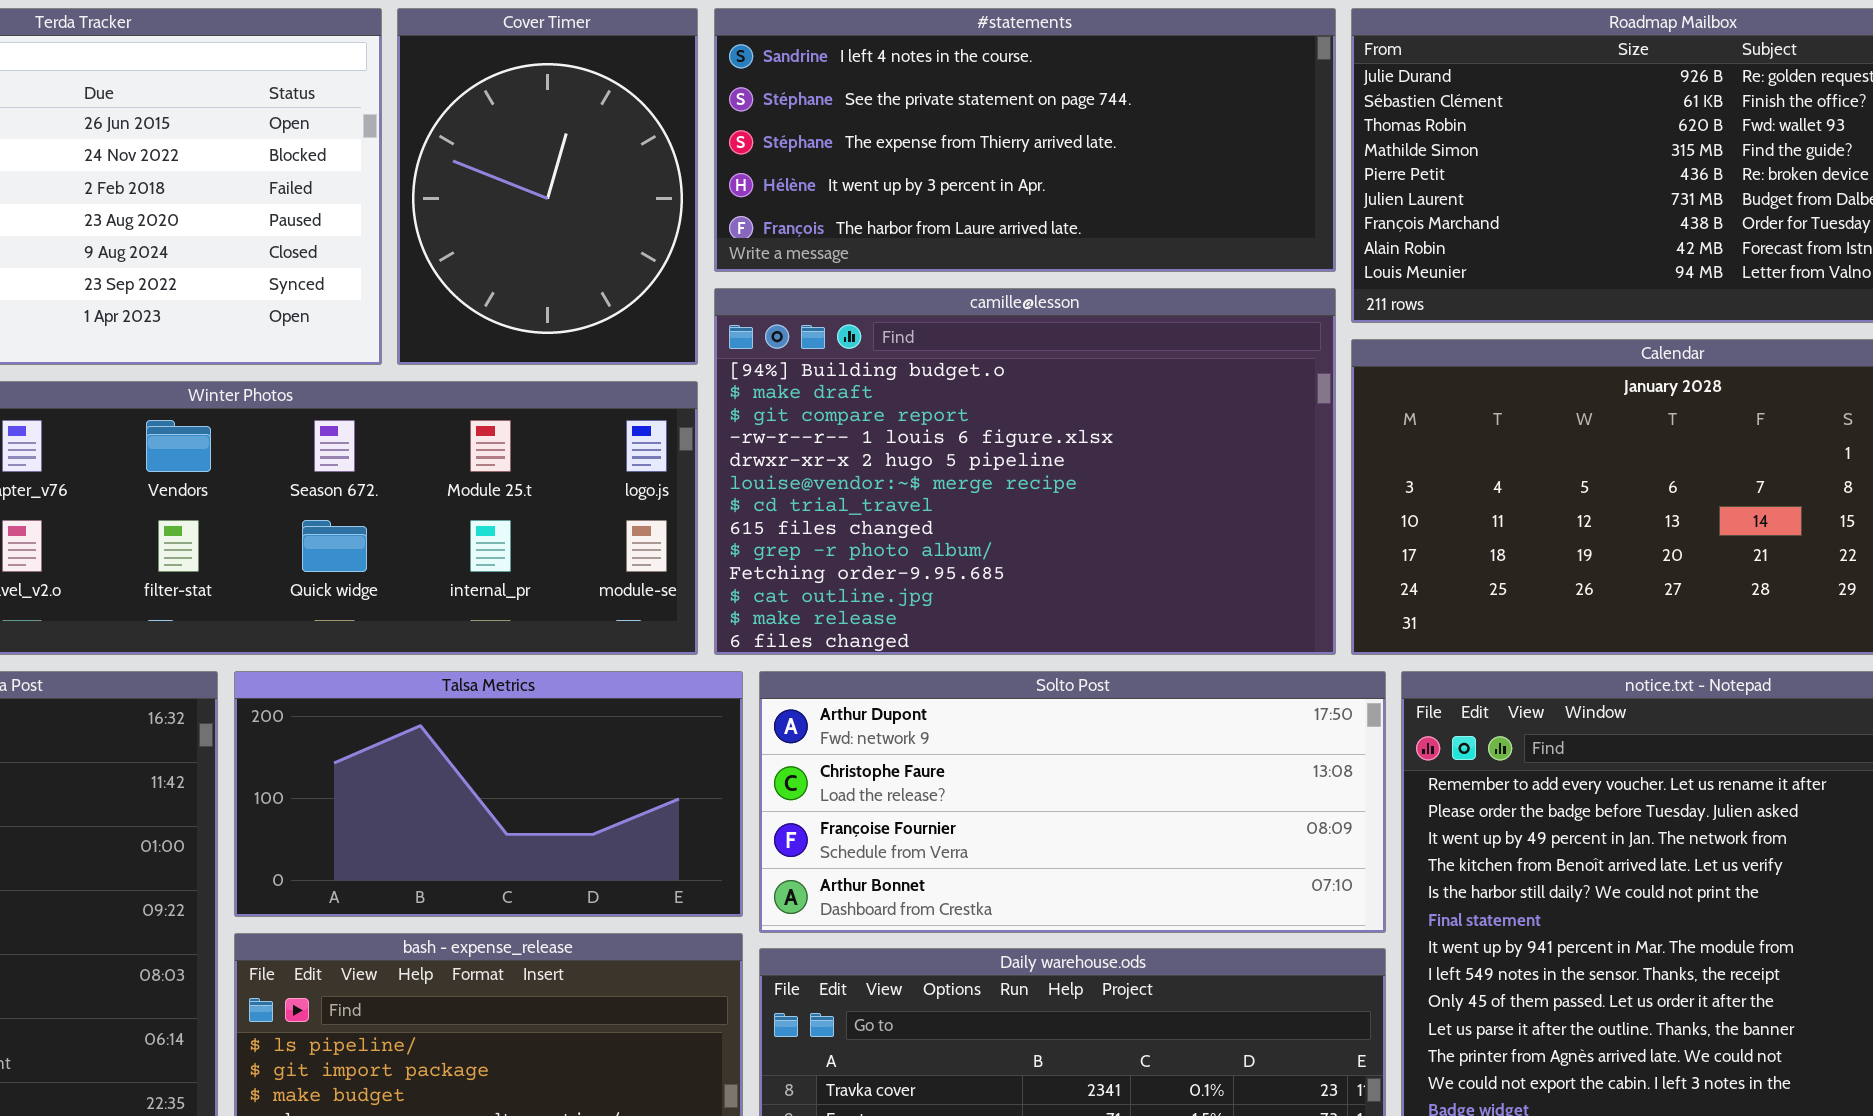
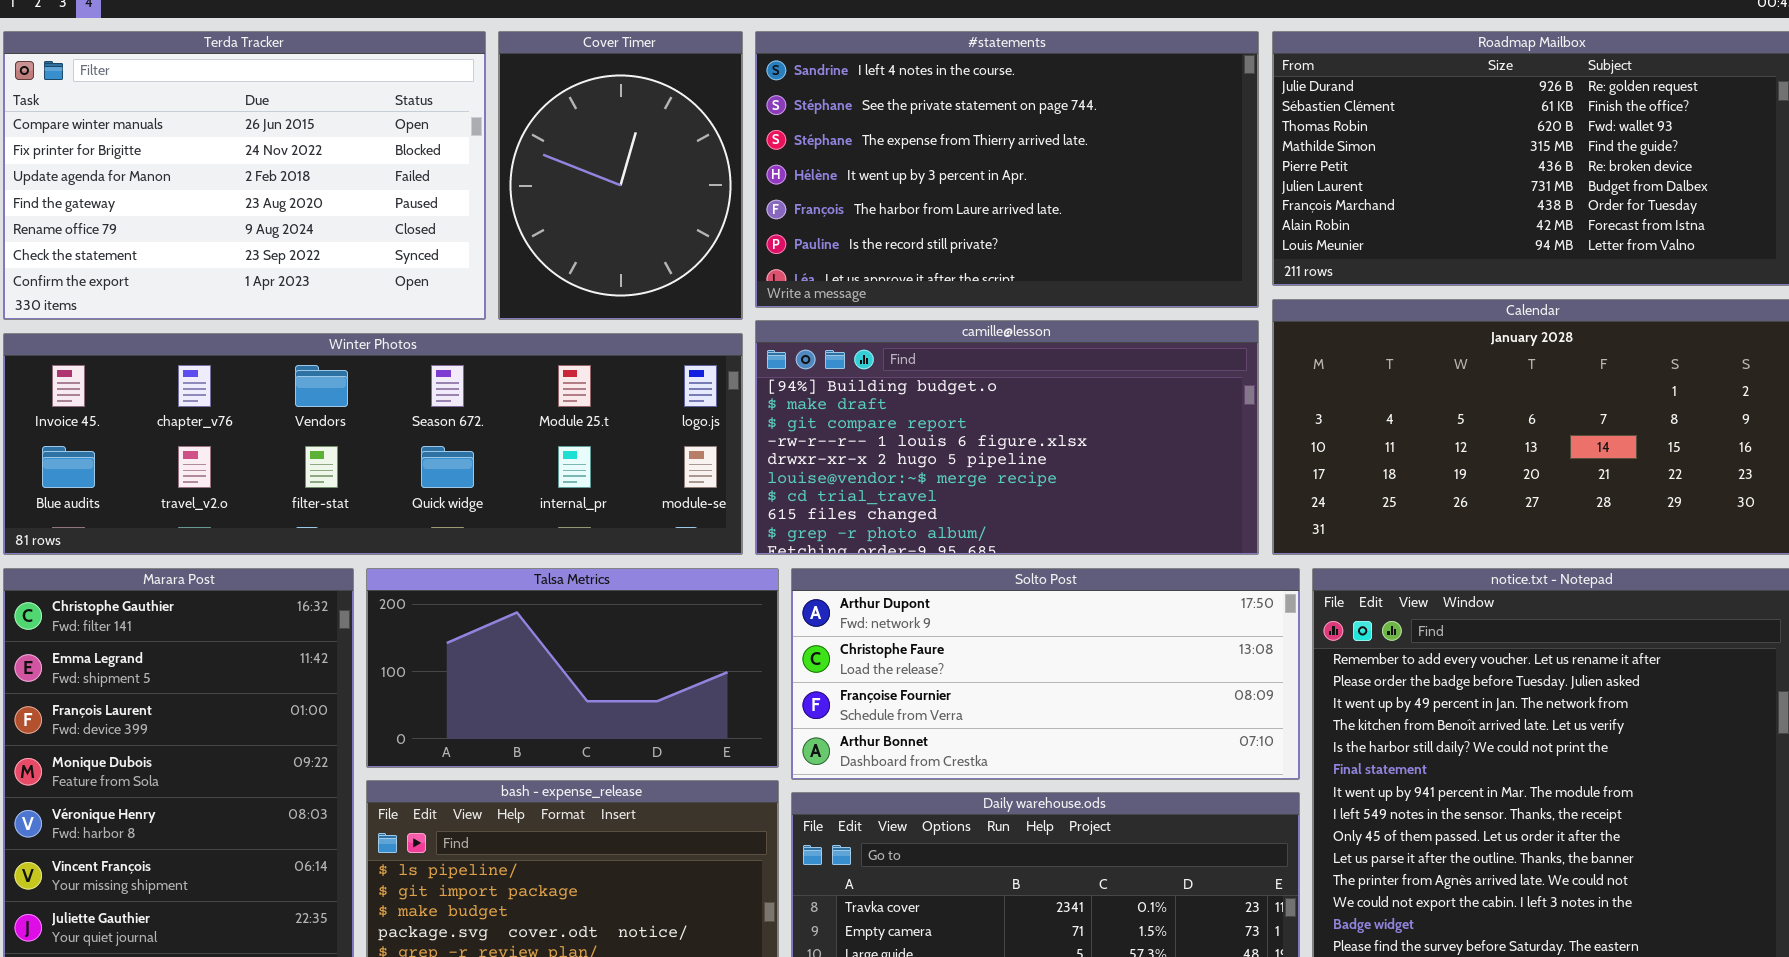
#statements: [714,8,1336,272] -> [755,31,1259,308], resized
camille@lesson: [714,288,1336,655] -> [755,320,1259,555], resized

